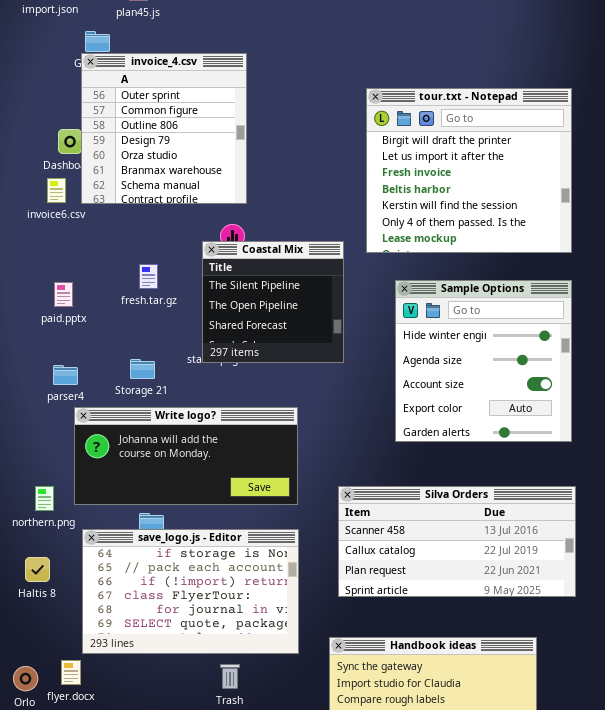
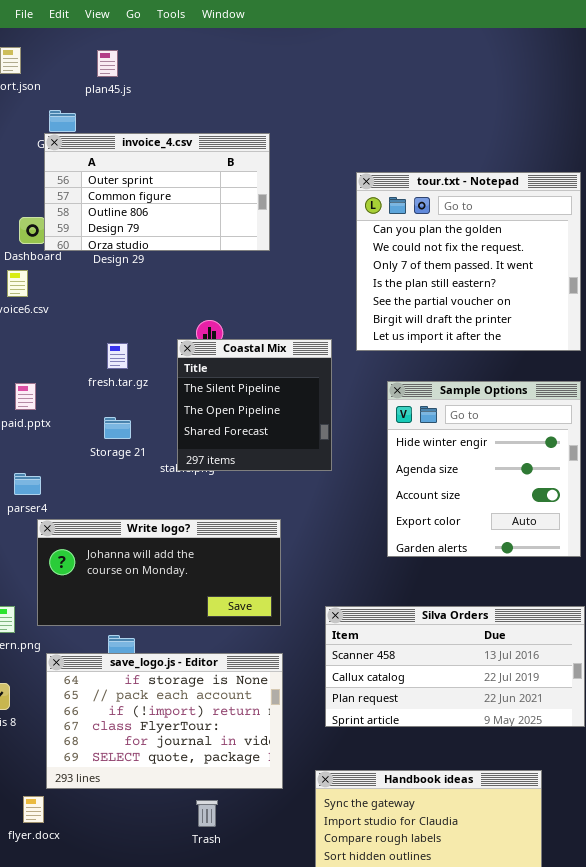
invoice_4.csv: [81,53,247,204] -> [44,133,270,251], resized
tour.txt - Notepad: [366,88,572,253] -> [356,172,581,351], scrolled up 5 rows
fresh.tar.gz: [139,264,158,289] -> [107,343,128,369], moved
Storage 21: [130,359,155,379] -> [104,417,131,439], moved

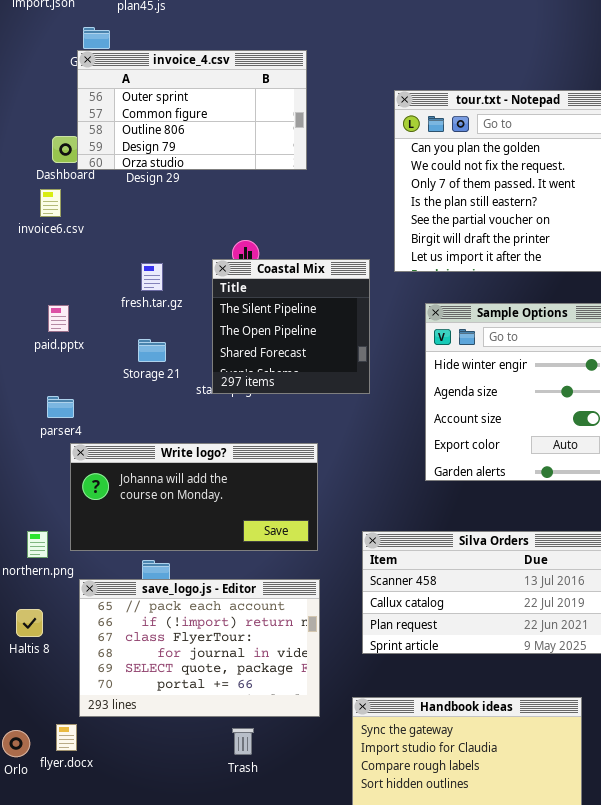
save_logo.js - Editor: [46,653,283,789] -> [79,579,320,717], scrolled down 1 row

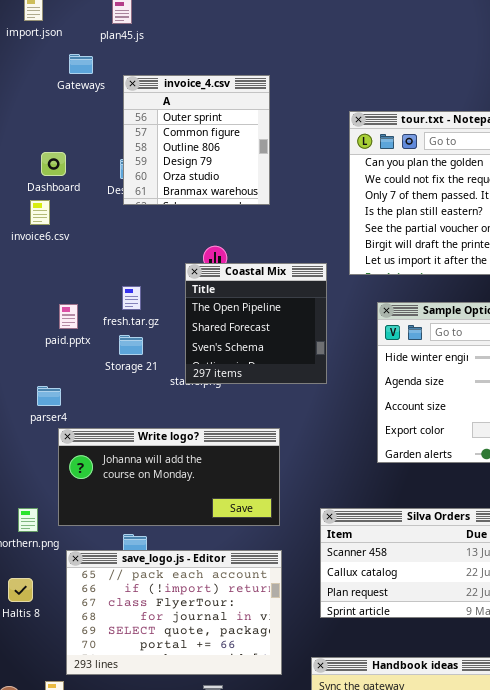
invoice_4.csv: [77,50,307,170] -> [123,75,270,205], resized
Coastal Mix: [212,259,370,394] -> [185,263,327,384], scrolled down 1 row
fresh.tar.gz: [141,263,163,291] -> [122,286,141,310], moved
paid.pptx: [48,305,69,332] -> [59,304,78,329], moved

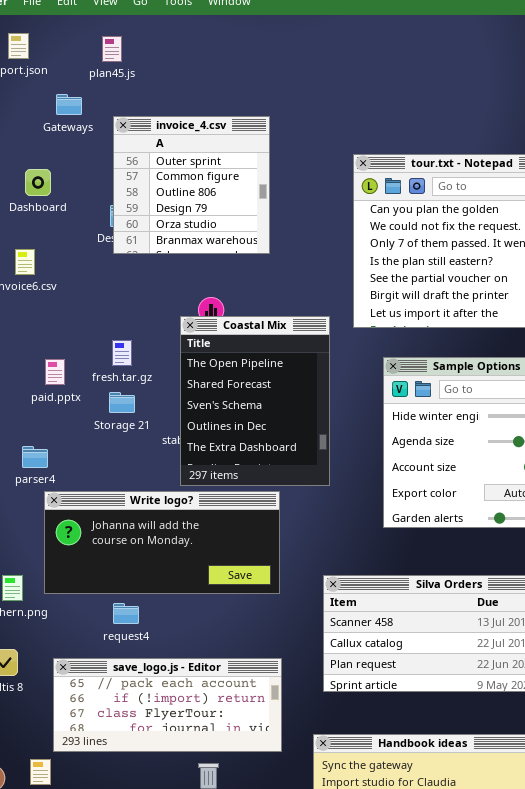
Dashboard: [41,152,66,176] -> [25,169,51,196], moved
Coastal Mix: [185,263,327,384] -> [180,316,330,486], resized
save_logo.js - Editor: [66,550,282,675] -> [53,658,282,752], resized

